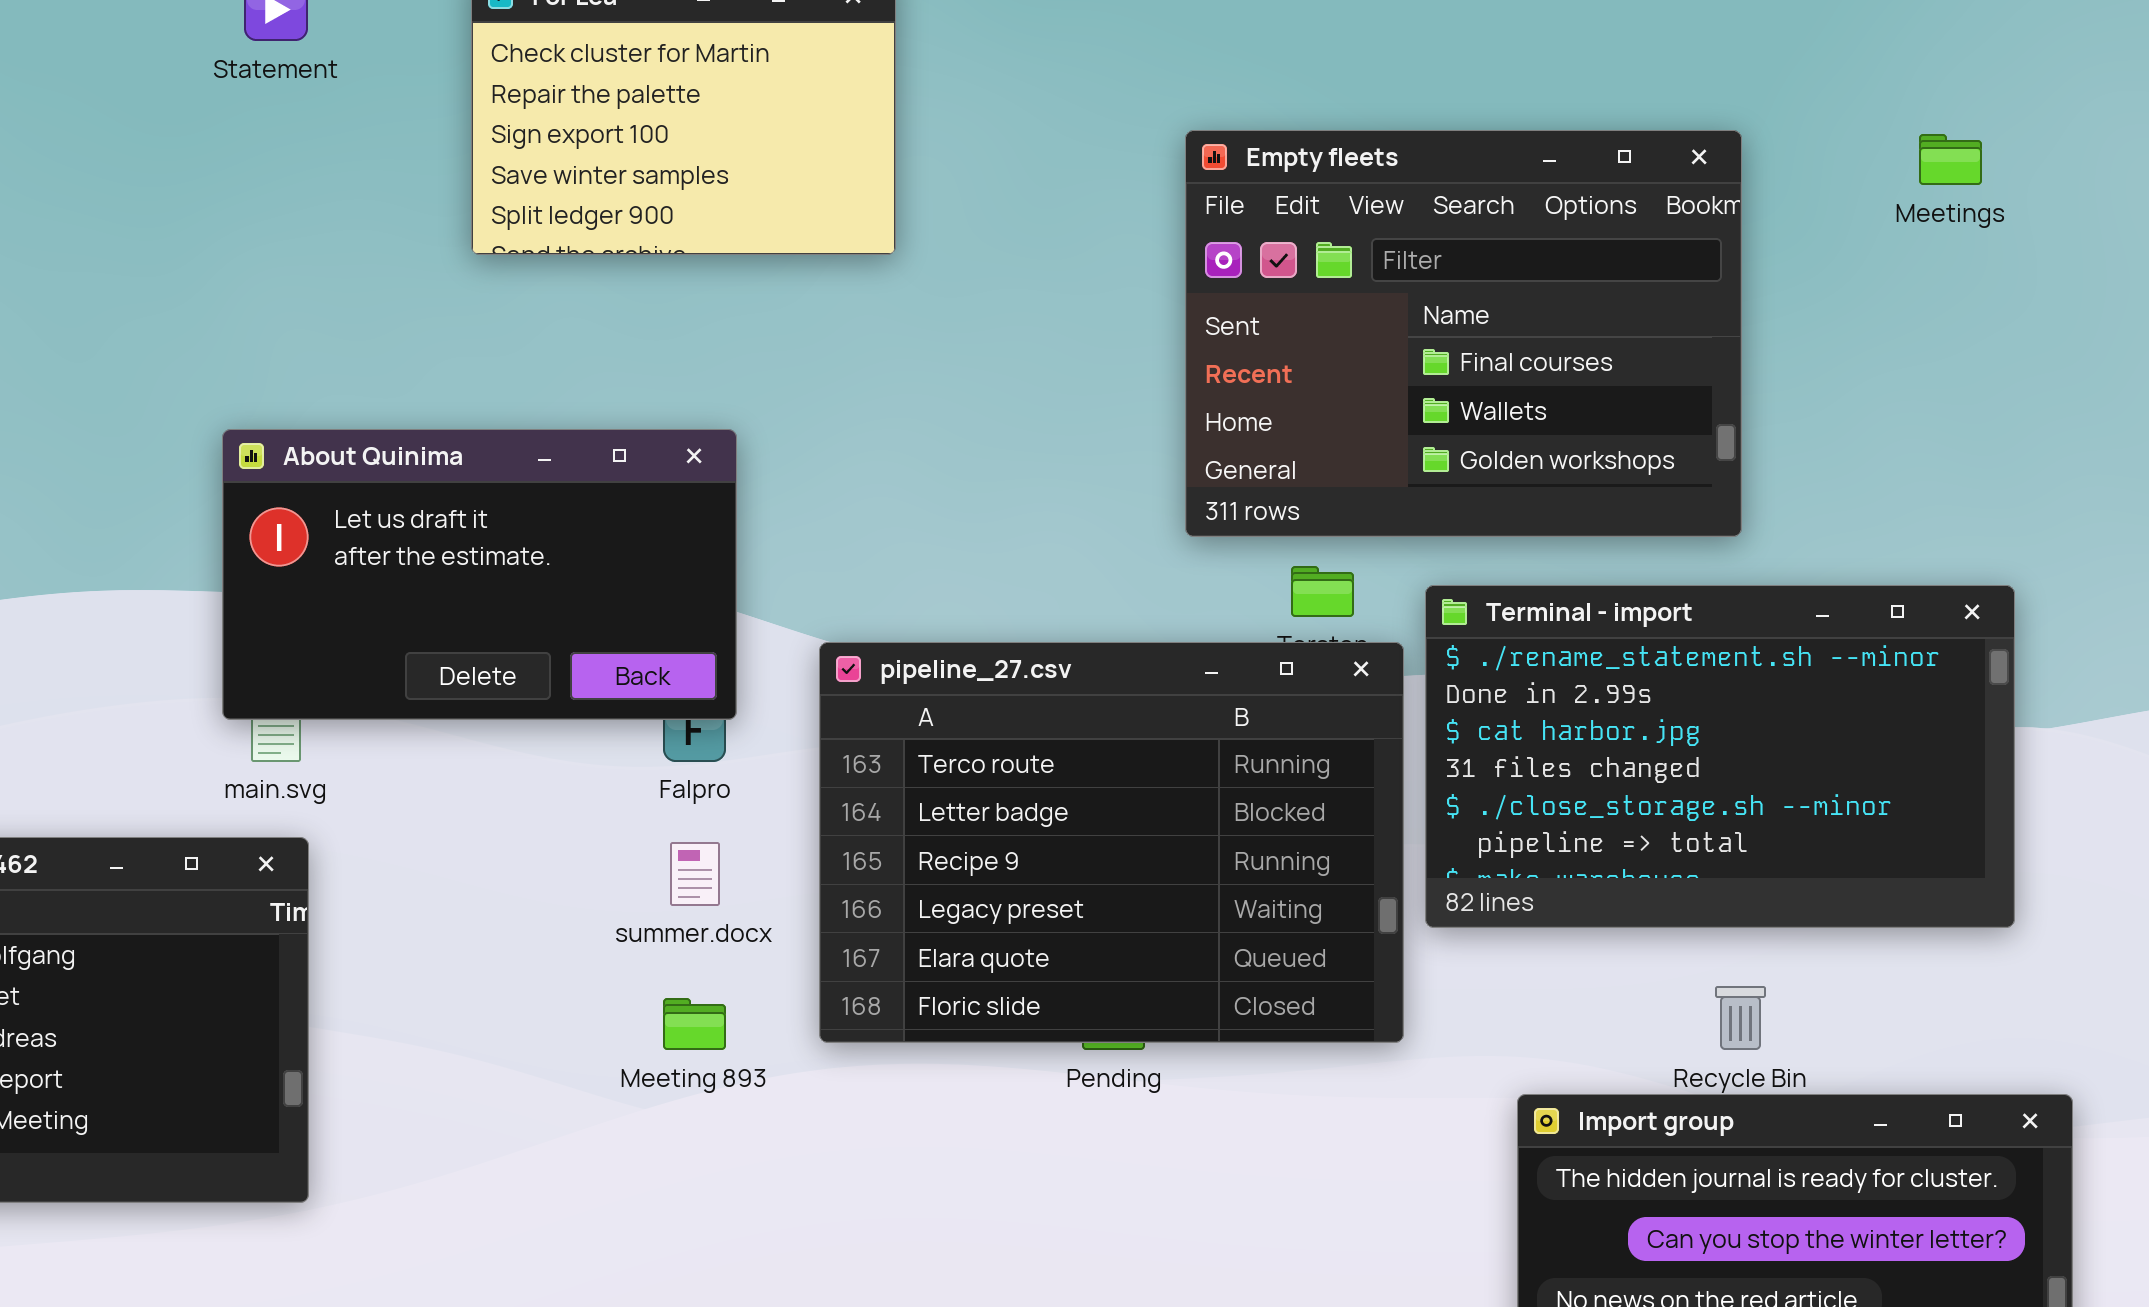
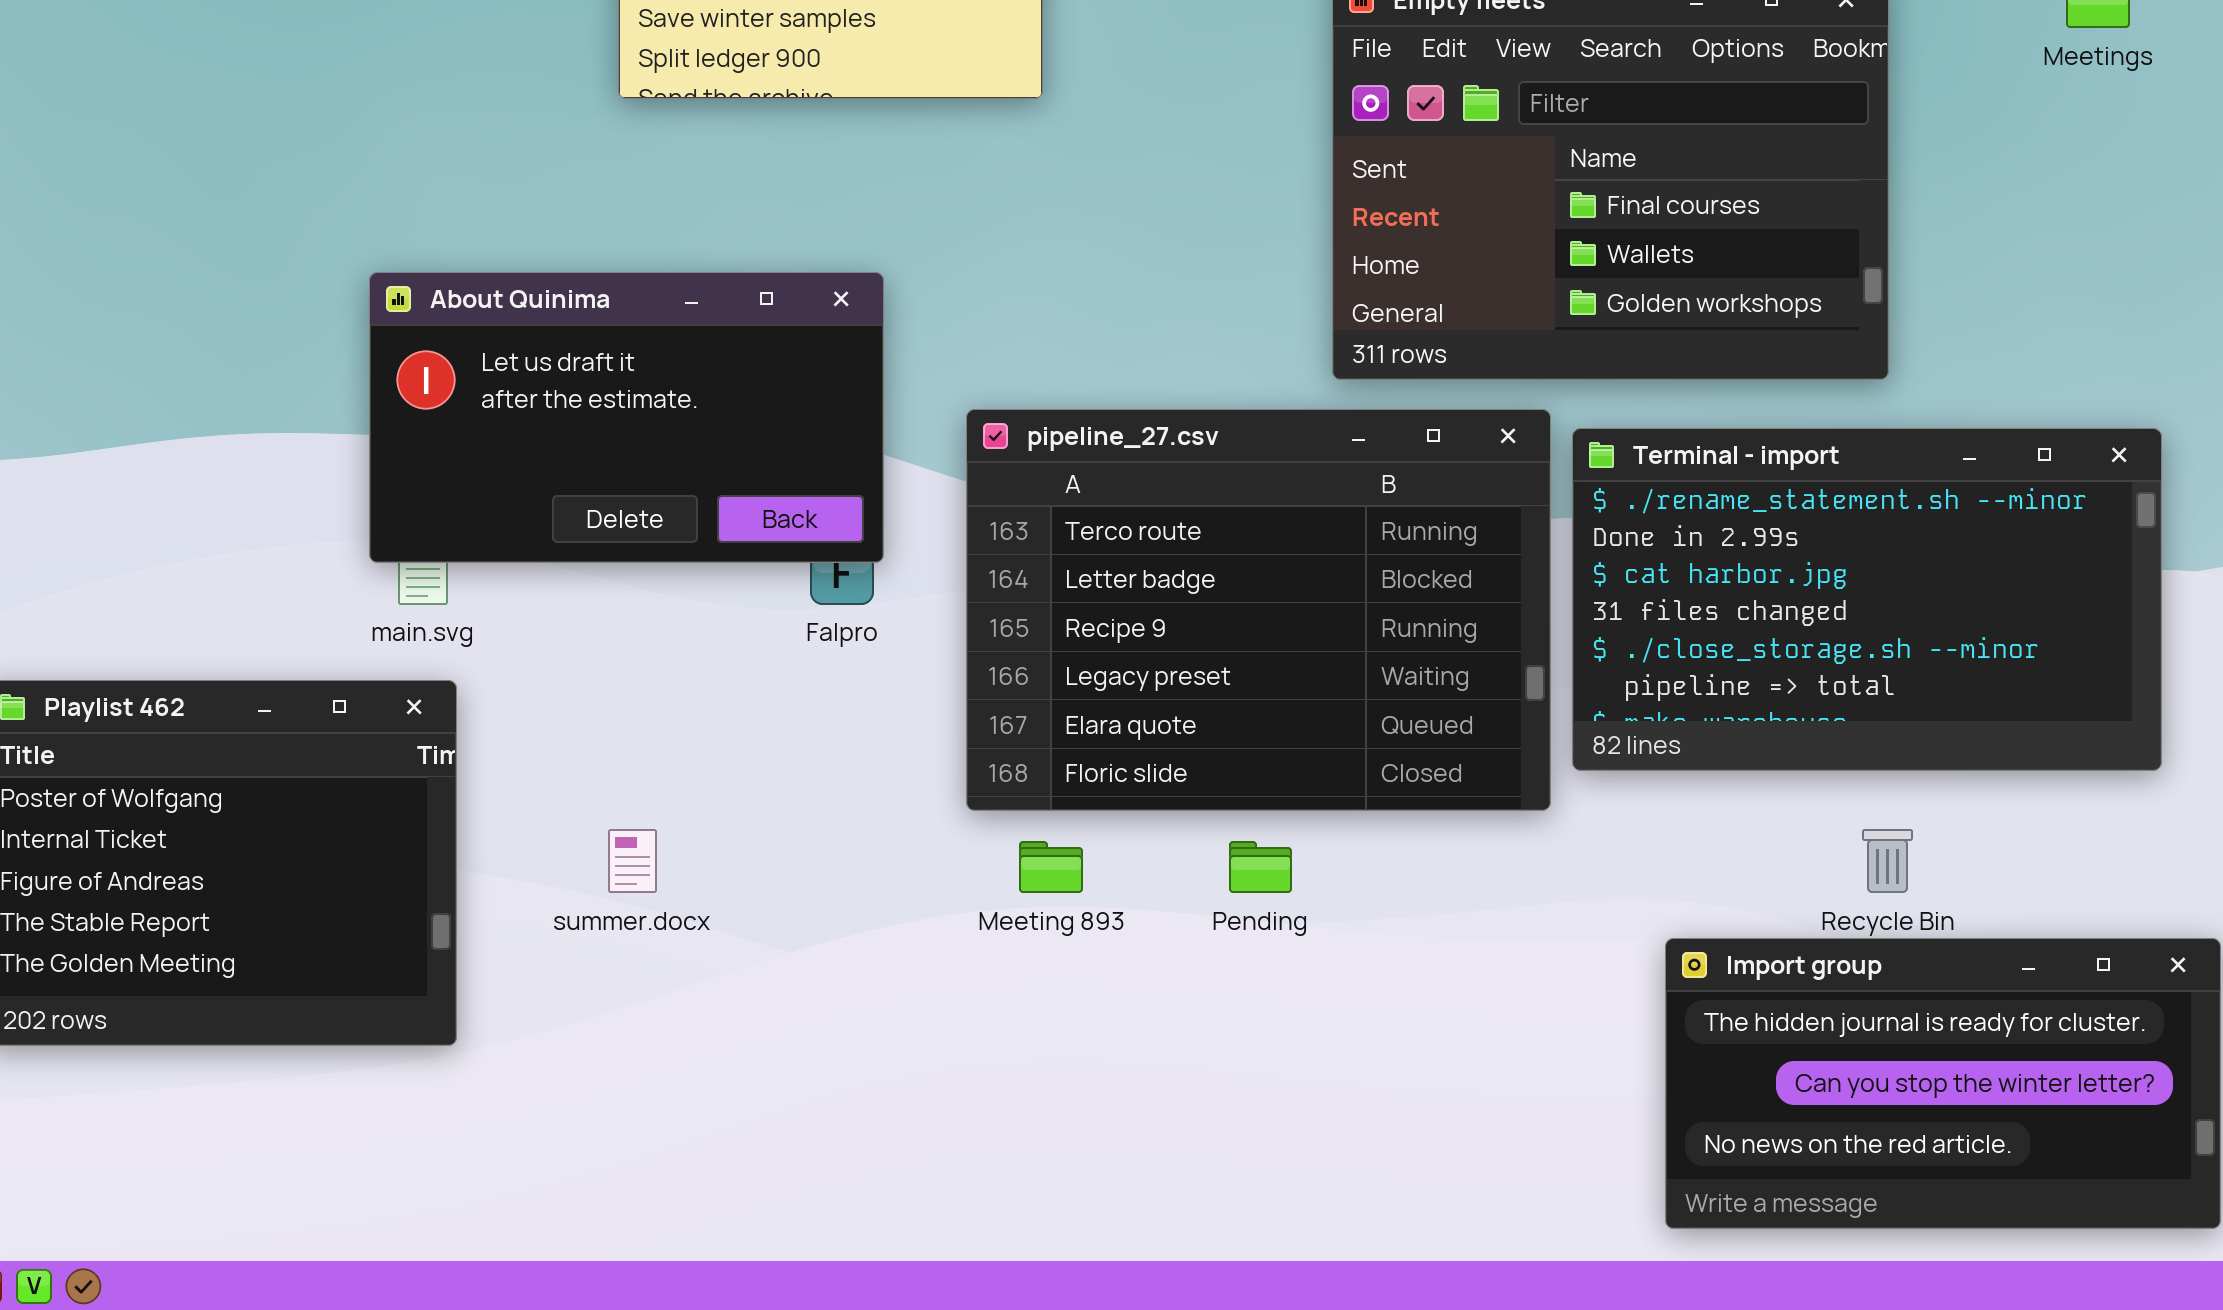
pipeline_27.csv: [819,642,1404,1043] -> [966,409,1551,811], moved
summer.docx: [670,842,720,906] -> [608,829,657,893], moved
Meeting 893: [663,998,726,1050] -> [1019,841,1083,893], moved

